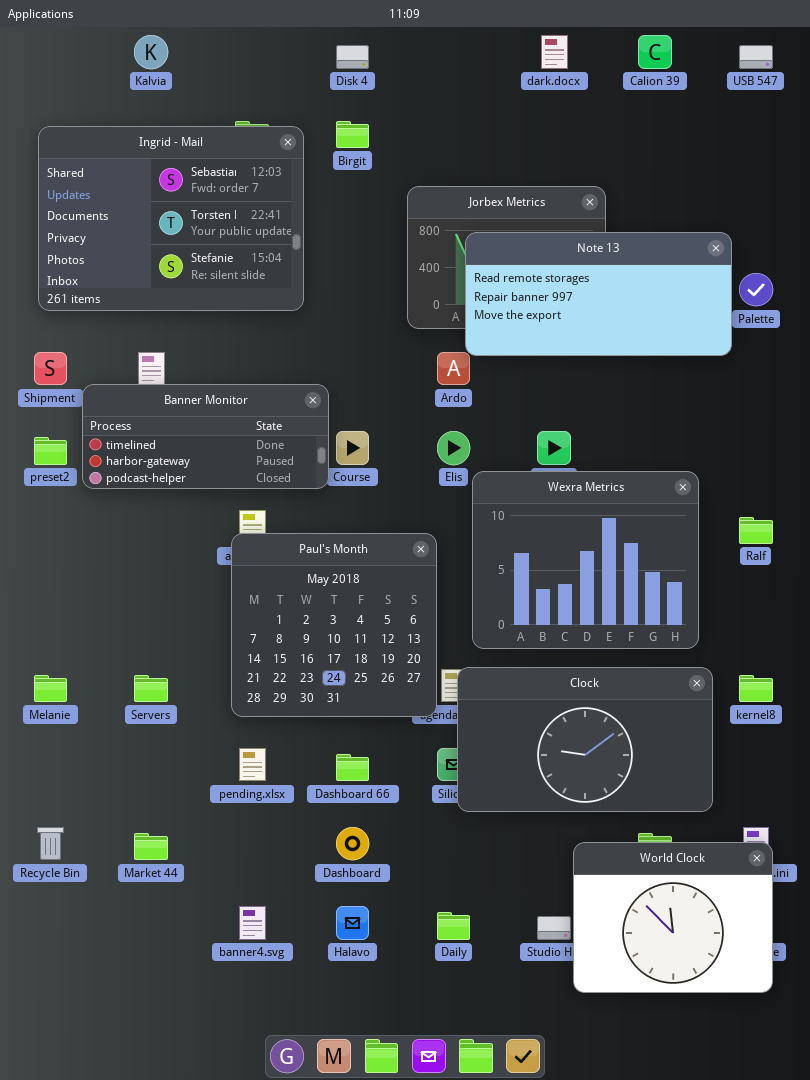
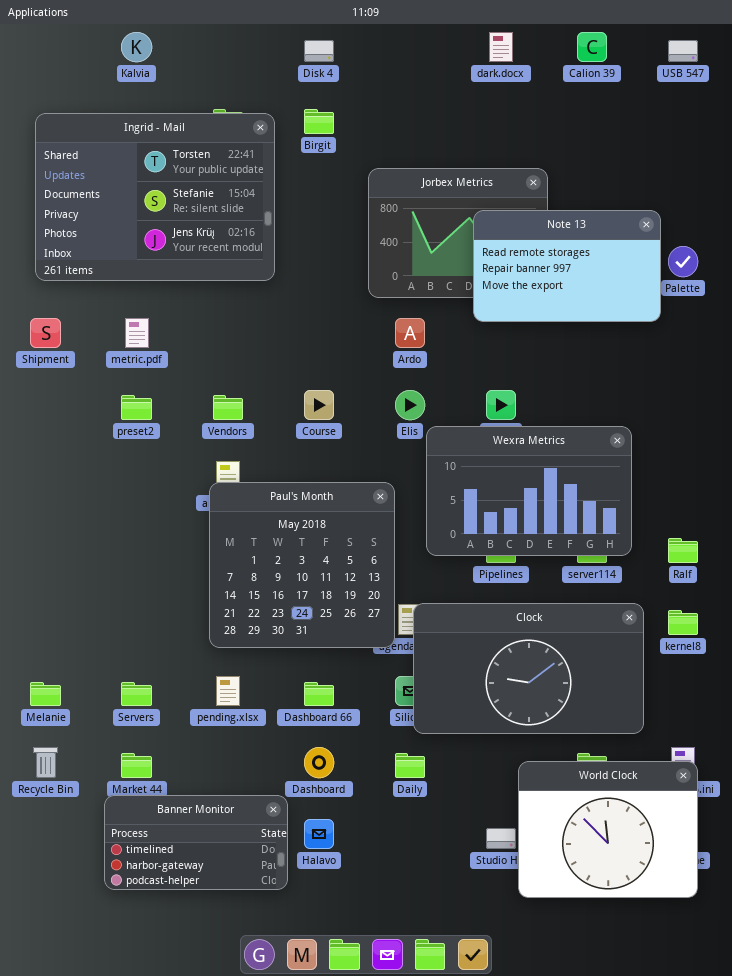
Ingrid - Mail: [38,126,304,311] -> [35,113,275,281], scrolled down 1 row
Note 13: [465,232,732,356] -> [473,210,661,322], resized
Banner Monitor: [82,384,329,489] -> [104,795,288,890], moved, resized
preset2: [34,437,67,465] -> [121,395,152,420], moved
Wexra Metrics: [472,471,699,649] -> [426,426,632,556], resized
Ralf: [739,517,773,544] -> [668,538,698,563], moved
Melanie: [34,675,67,702] -> [30,682,61,706], moved
Servers: [134,675,168,702] -> [121,682,152,706], moved
Daily: [437,912,470,940] -> [395,753,425,778], moved

